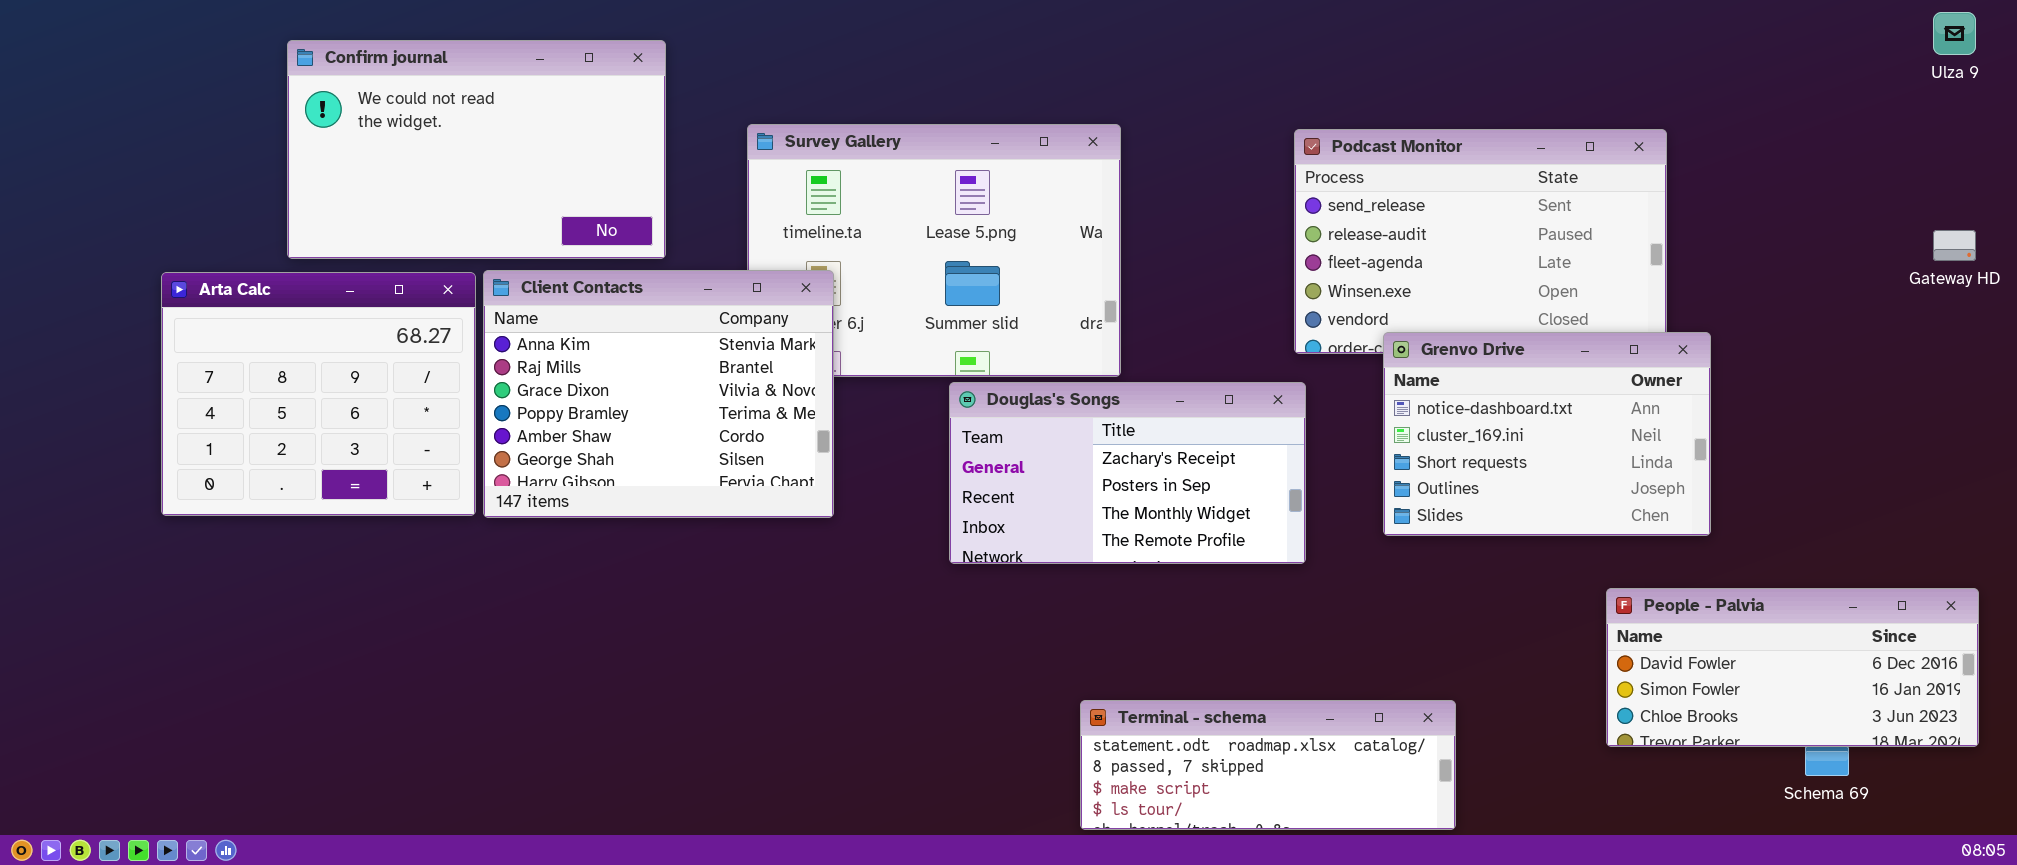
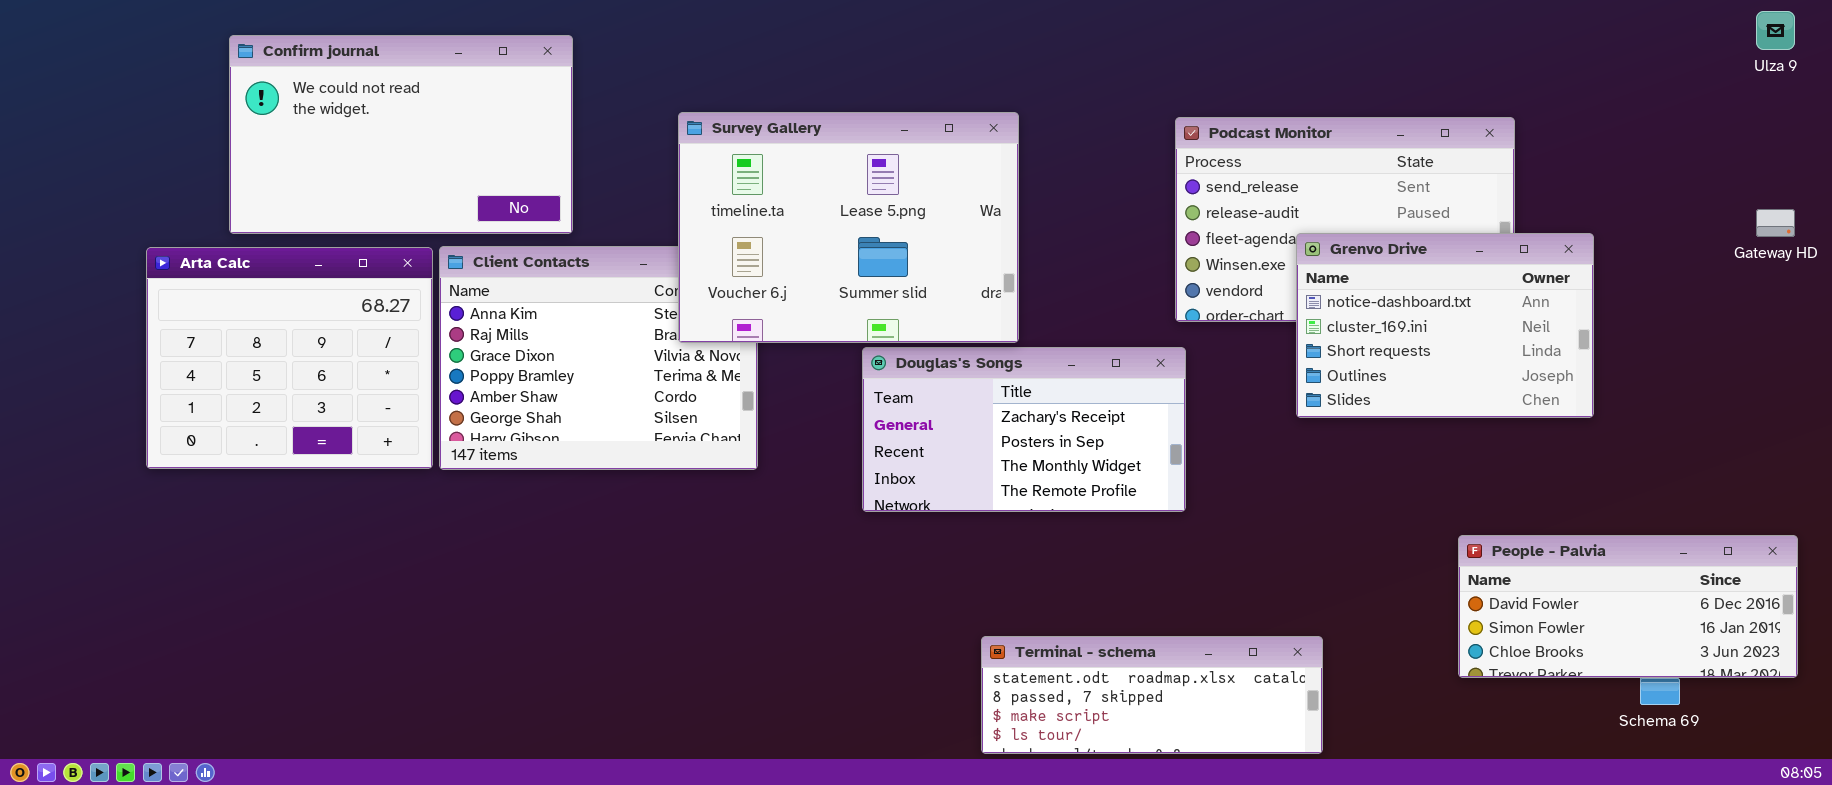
Confirm journal: [287,40,666,259] -> [229,35,573,234], moved
Survey Gallery: [747,124,1121,377] -> [678,112,1019,343], raised
Grenvo Drive: [1383,332,1711,536] -> [1296,233,1594,418], moved

